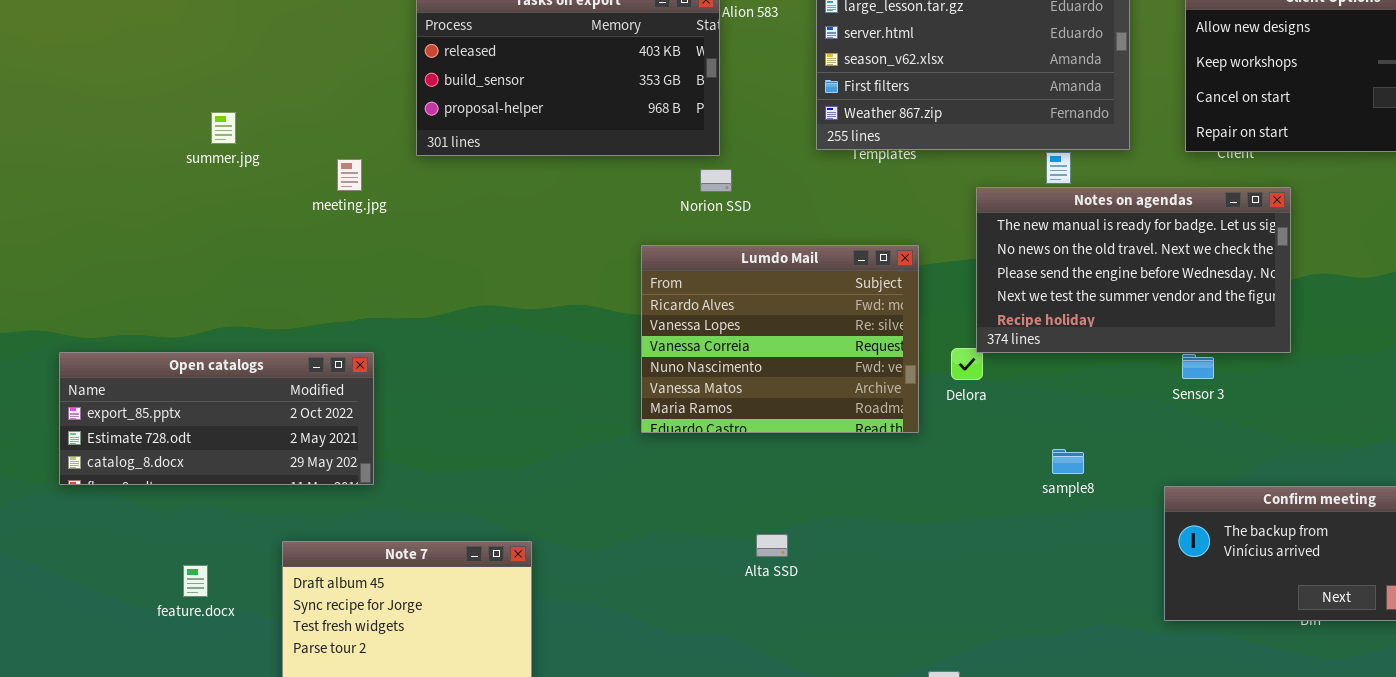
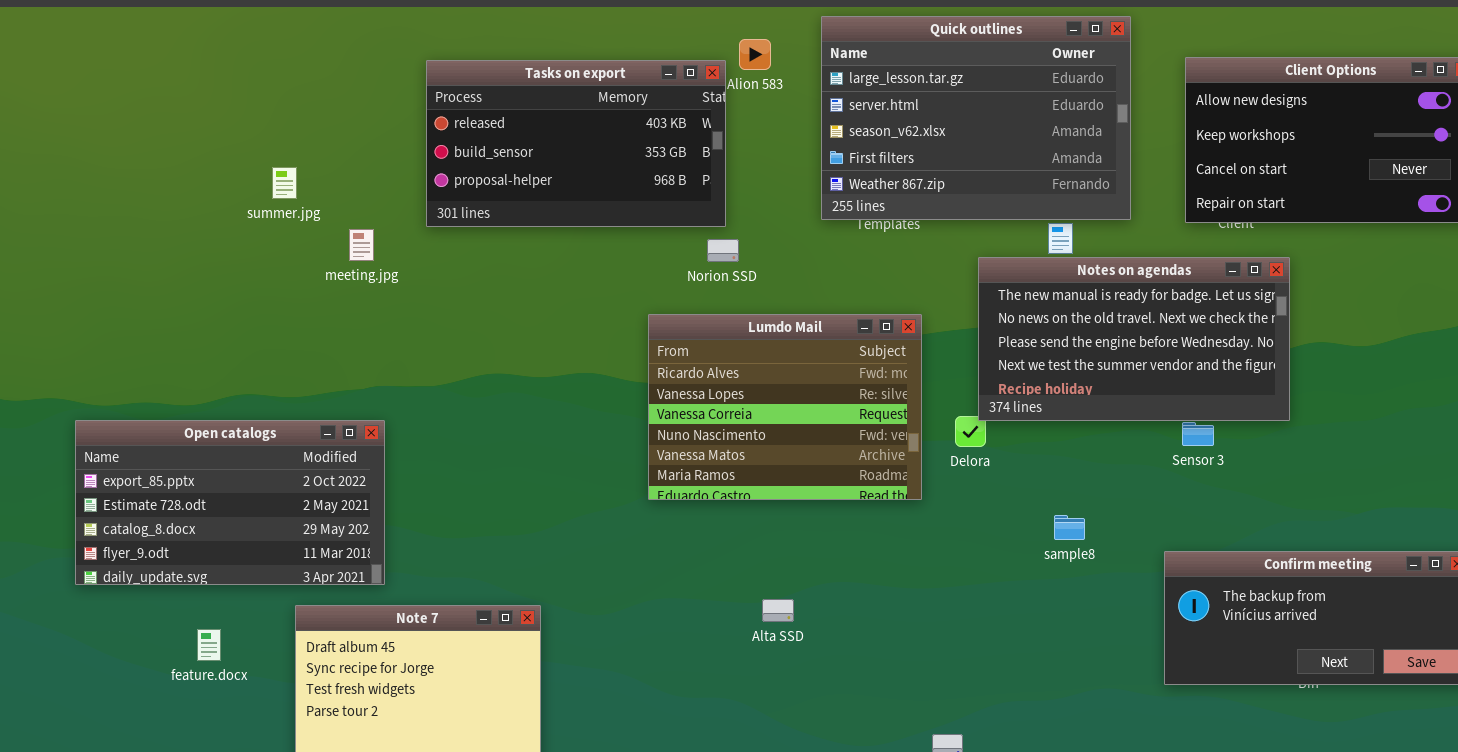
summer.jpg: [211,112,236,144] -> [272,167,297,199], moved
Open catalogs: [59,352,374,485] -> [75,420,385,585], resized

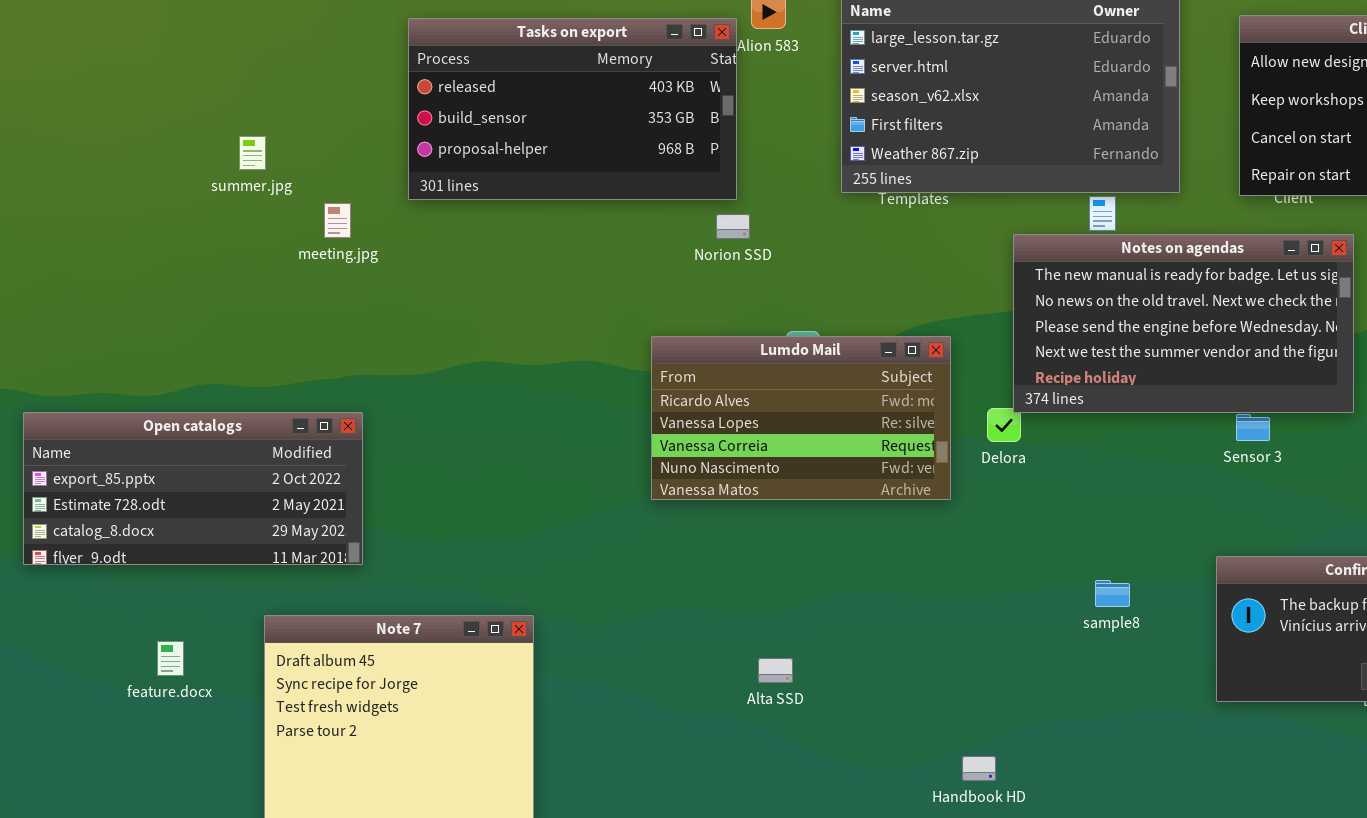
Lumdo Mail: [648,314,922,500] -> [651,336,951,500], resized
Open catalogs: [75,420,385,585] -> [23,412,363,565], resized
sample8: [1054,515,1085,540] -> [1095,580,1130,607], moved
Alta SSD: [762,599,794,622] -> [758,658,793,683], moved

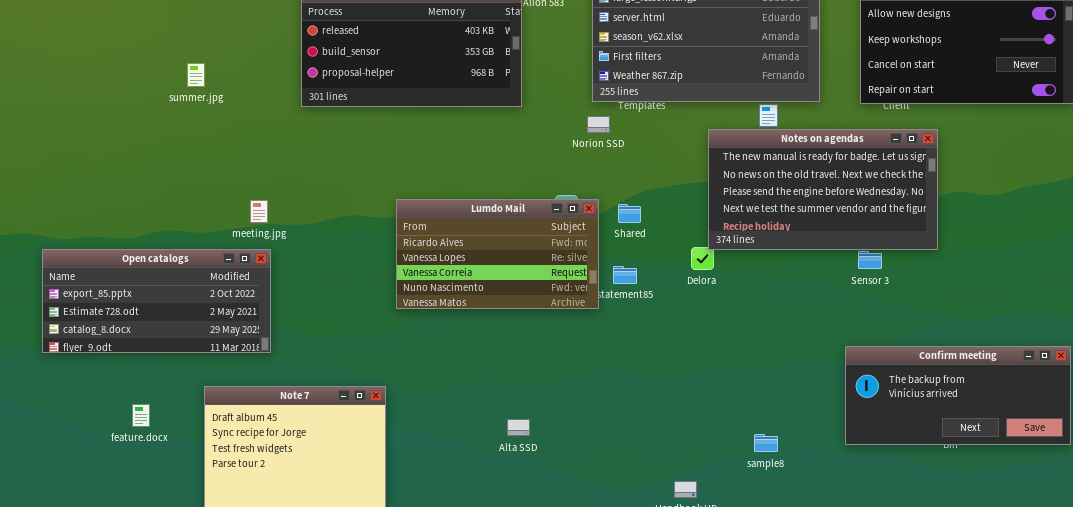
meeting.jpg: [324,203,351,238] -> [250,200,268,223], moved
Norion SSD: [716,214,750,239] -> [587,116,610,133], moved
Lumdo Mail: [651,336,951,500] -> [396,199,599,309], moved
sample8: [1095,580,1130,607] -> [754,434,778,452], moved
Alta SSD: [758,658,793,683] -> [507,419,530,436], moved

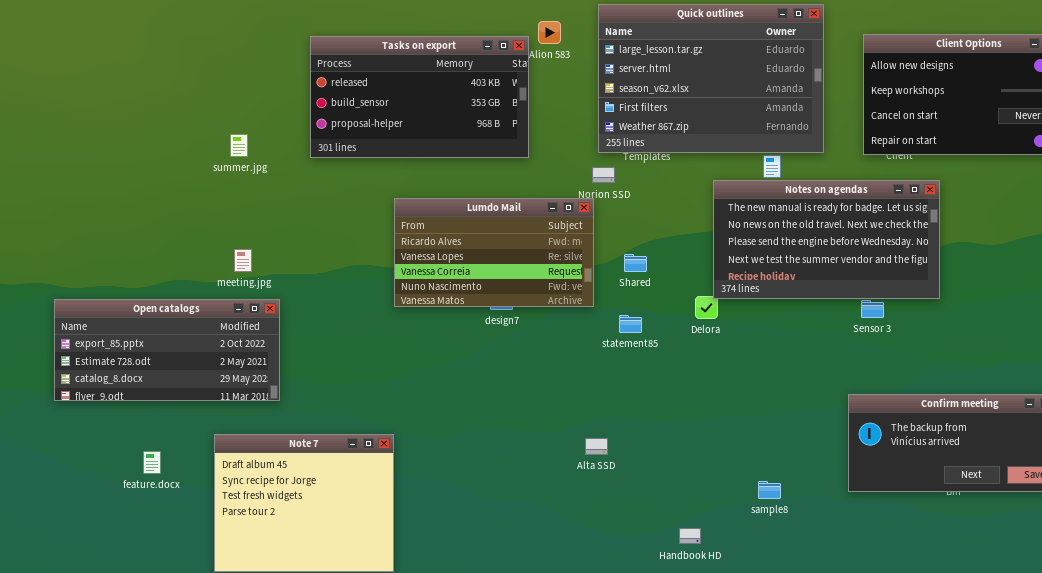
summer.jpg: [187,63,205,87] -> [230,134,248,157], moved
Lumdo Mail: [396,199,599,309] -> [394,198,594,307], moved
meeting.jpg: [250,200,268,223] -> [234,249,252,272], moved
Alta SSD: [507,419,530,436] -> [585,438,608,455], moved

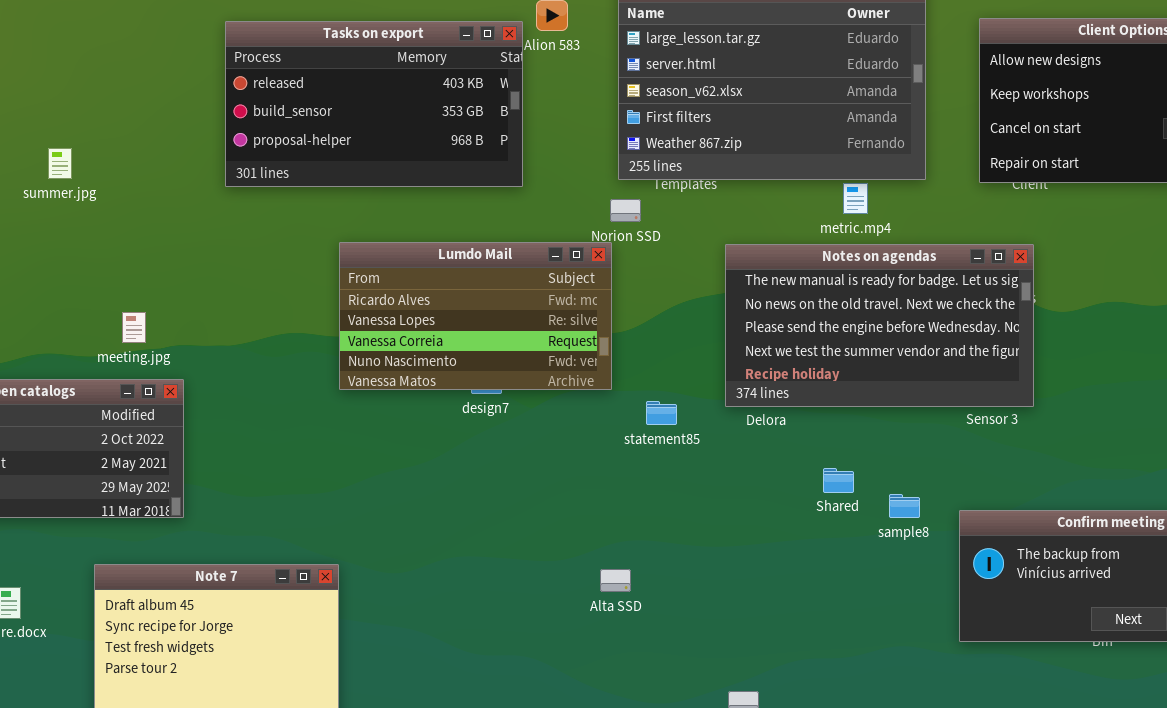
summer.jpg: [230,134,248,157] -> [48,148,72,179], moved
Notes on agendas: [713,180,940,299] -> [725,244,1034,407], moved
Shared: [624,254,647,272] -> [823,468,854,493], moved
sample8: [758,481,781,499] -> [889,494,920,518], moved

